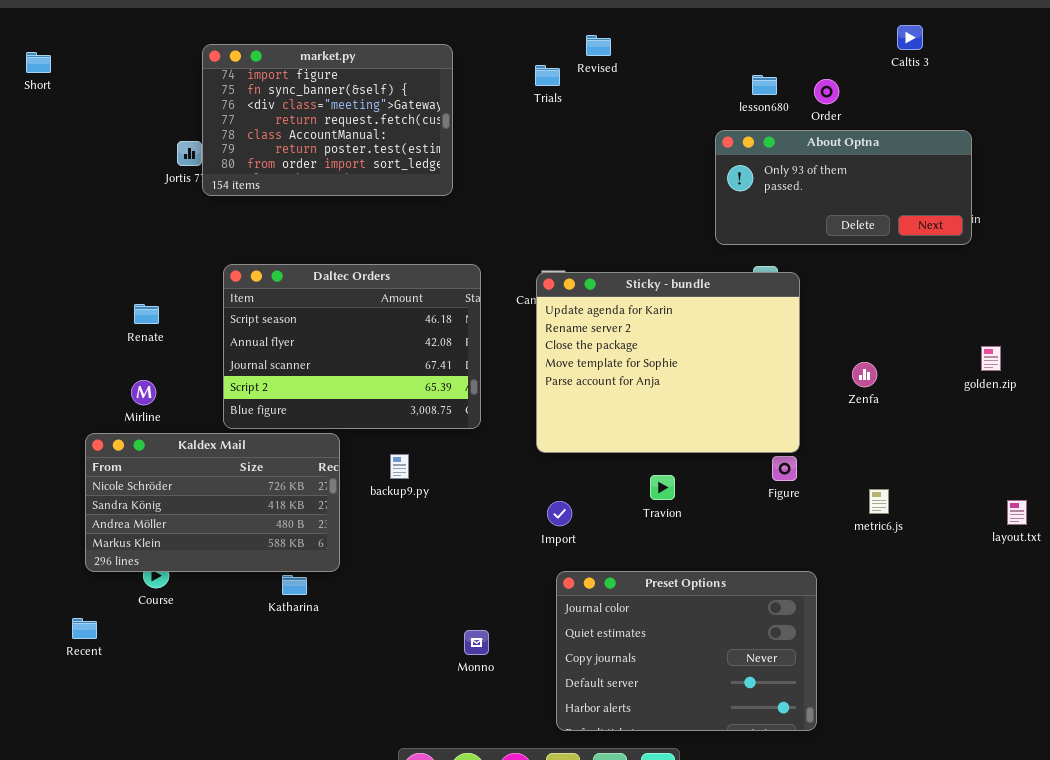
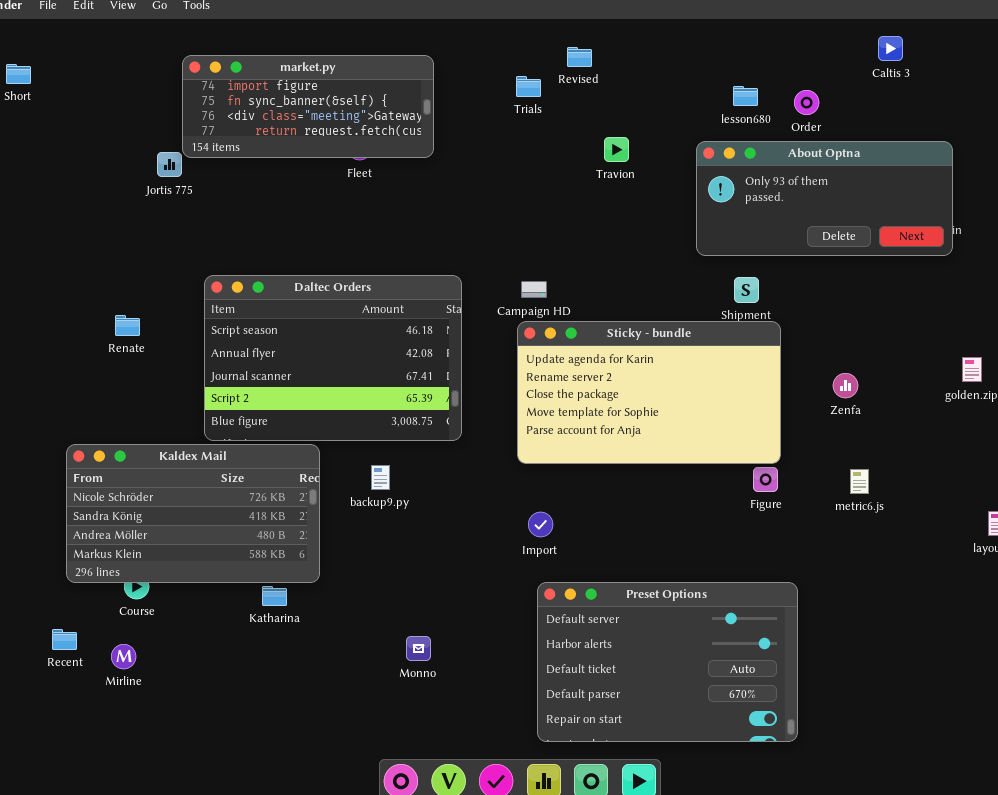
market.py: [202,44,453,196] -> [182,55,434,158], resized
Sticky - bundle: [536,272,800,453] -> [517,321,781,464], resized
Mirline: [131,380,156,405] -> [111,644,136,669], moved
Travion: [650,475,675,500] -> [604,137,629,162], moved
metric6.js: [869,489,889,514] -> [850,469,869,494], moved
Preset Options: [556,571,817,731] -> [537,582,798,742], scrolled down 3 rows
Monno: [464,630,489,655] -> [406,636,431,661], moved

